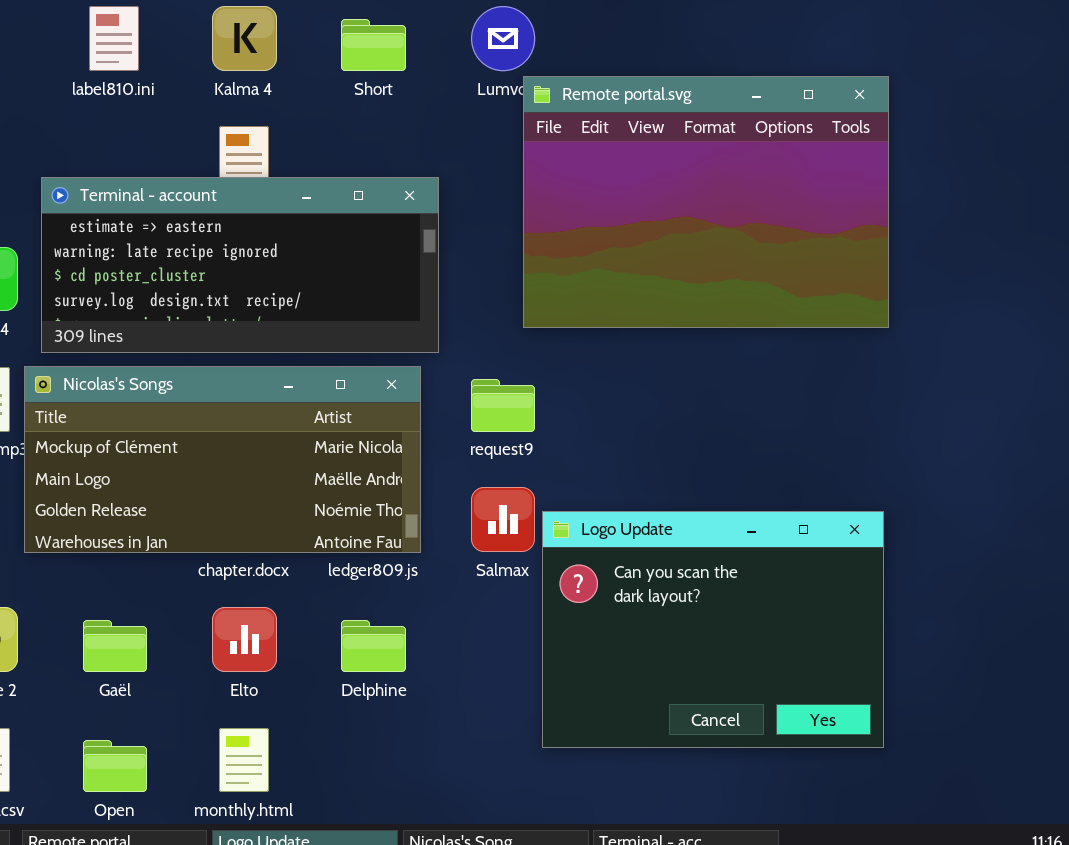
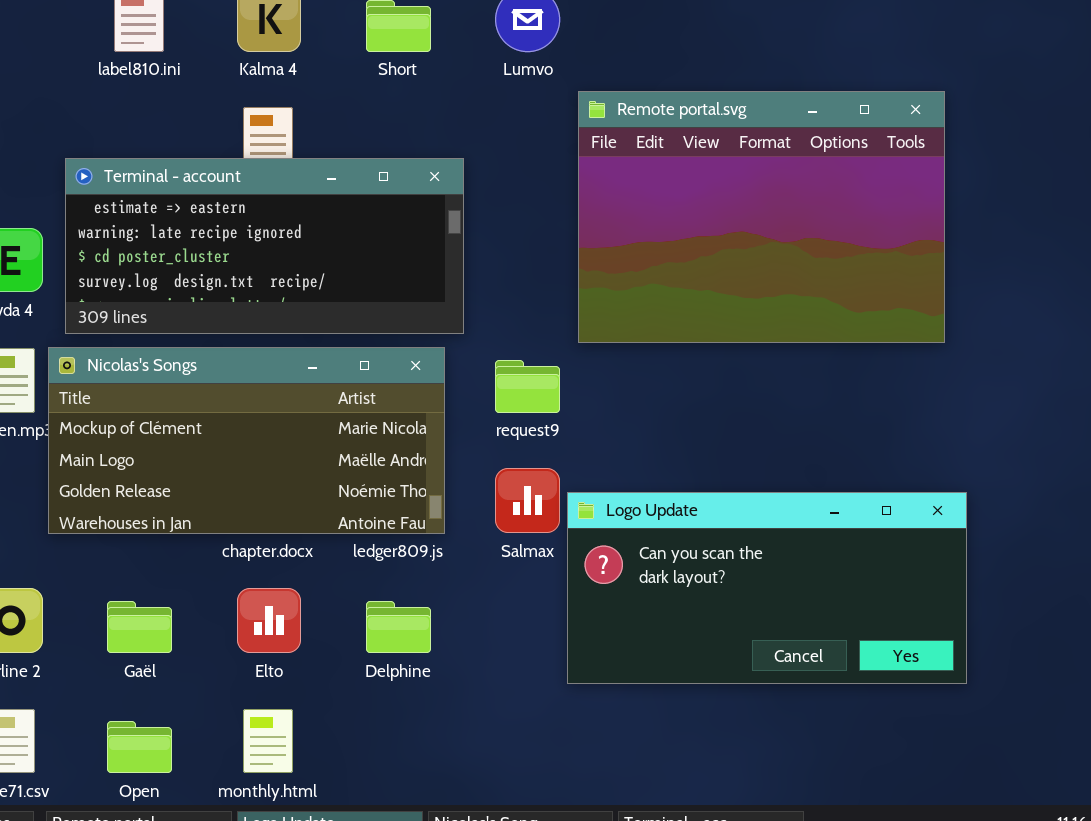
Remote portal.svg: [523,76,889,328] -> [578,91,945,343], moved
Logo Update: [542,511,884,748] -> [567,492,967,684], resized

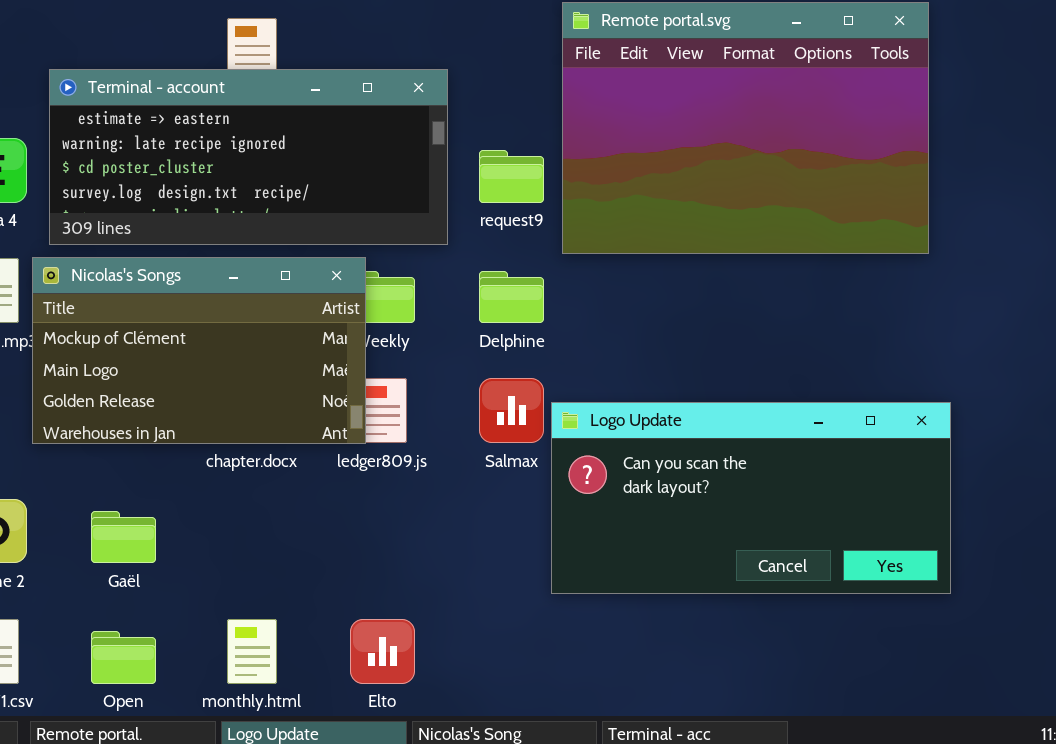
Nicolas's Songs: [48,347,445,534] -> [32,257,366,444], resized
request9: [495,360,560,413] -> [479,150,544,203], moved
Elto: [237,588,301,653] -> [350,619,415,684], moved
Delphine: [366,601,431,653] -> [479,271,544,323], moved

